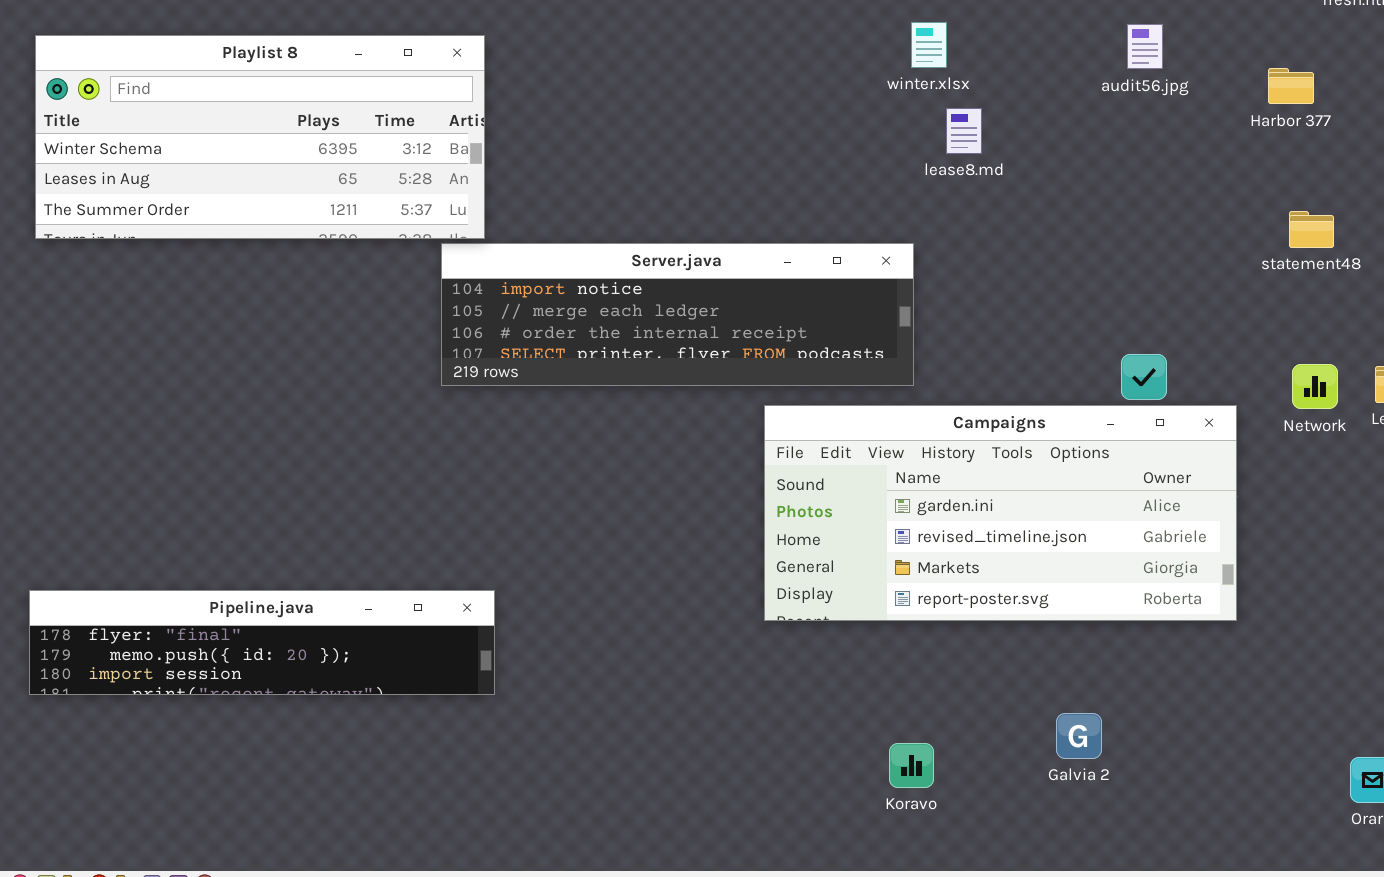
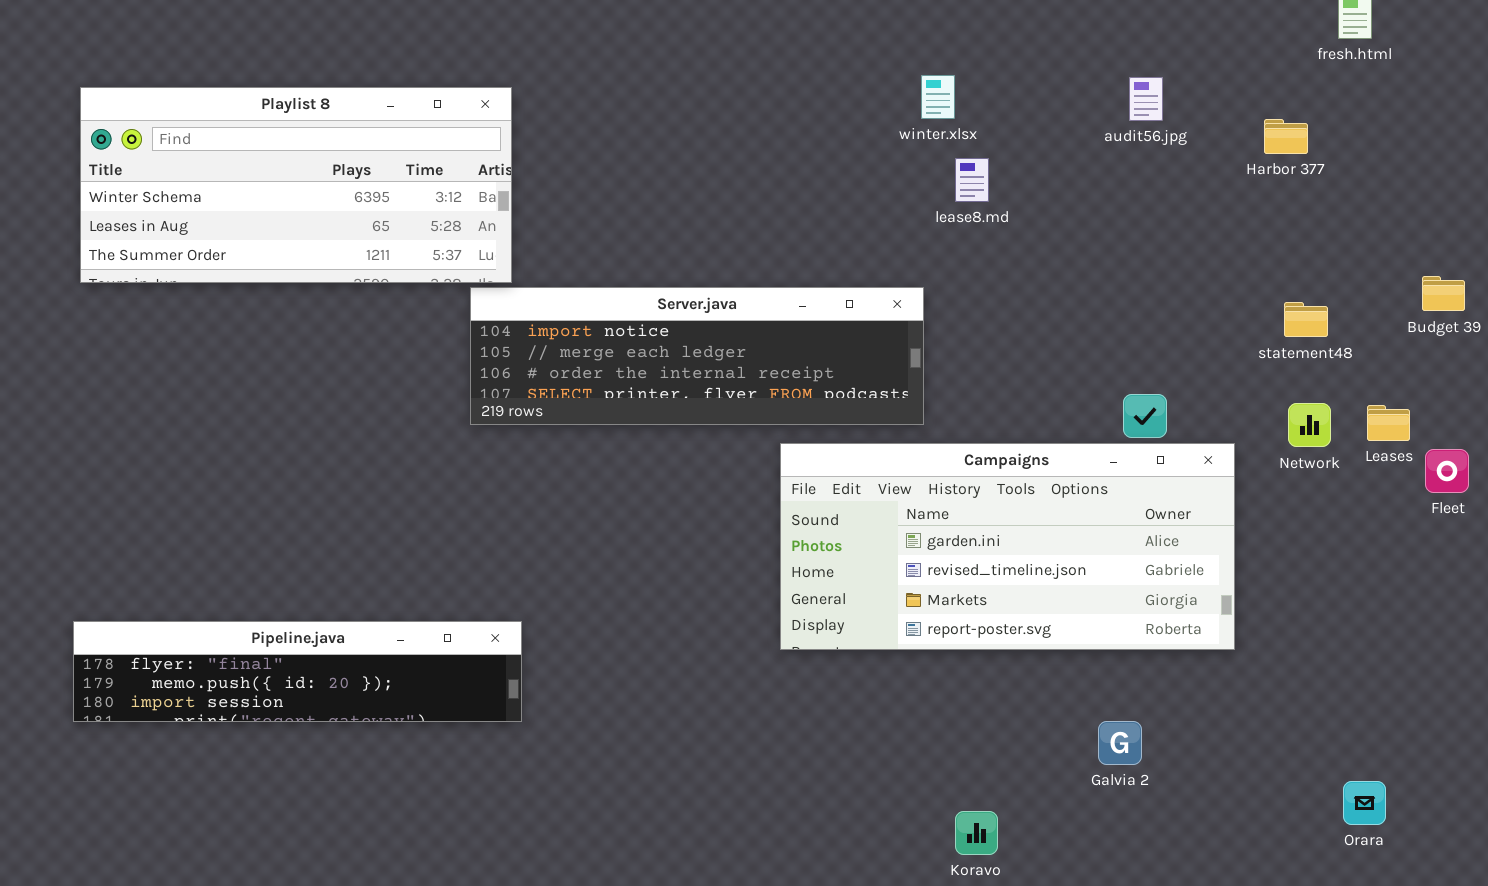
statement48: [1289,211,1334,248] -> [1284,302,1328,337], moved
Galvia 2: [1056,713,1102,759] -> [1098,721,1142,765], moved
Koravo: [889,743,934,788] -> [955,811,998,855], moved

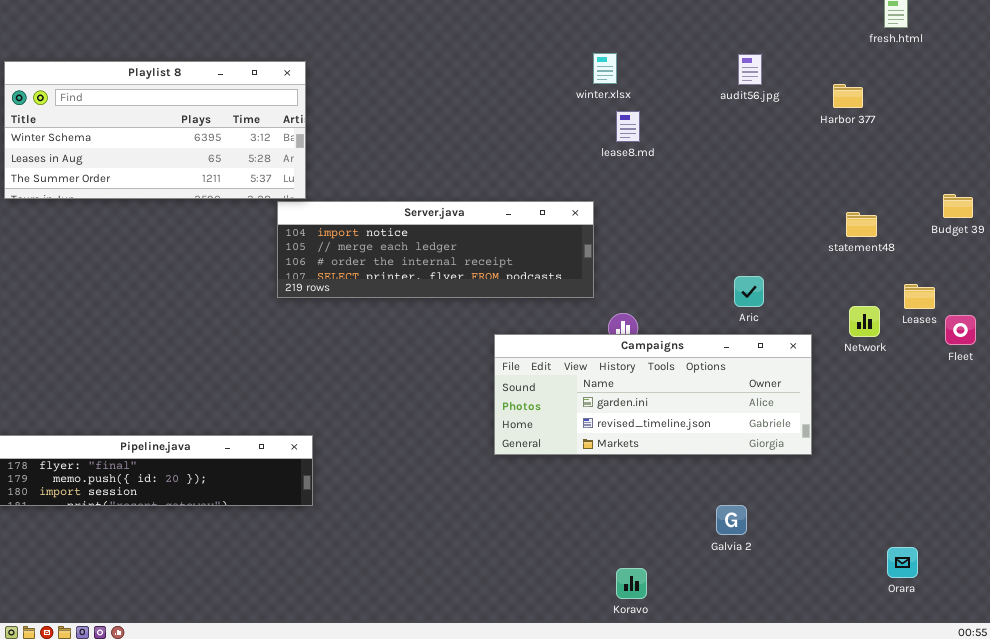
Network: [1288,403,1331,447] -> [849,306,880,337], moved
Campaigns: [780,443,1235,650] -> [494,334,812,455], resized

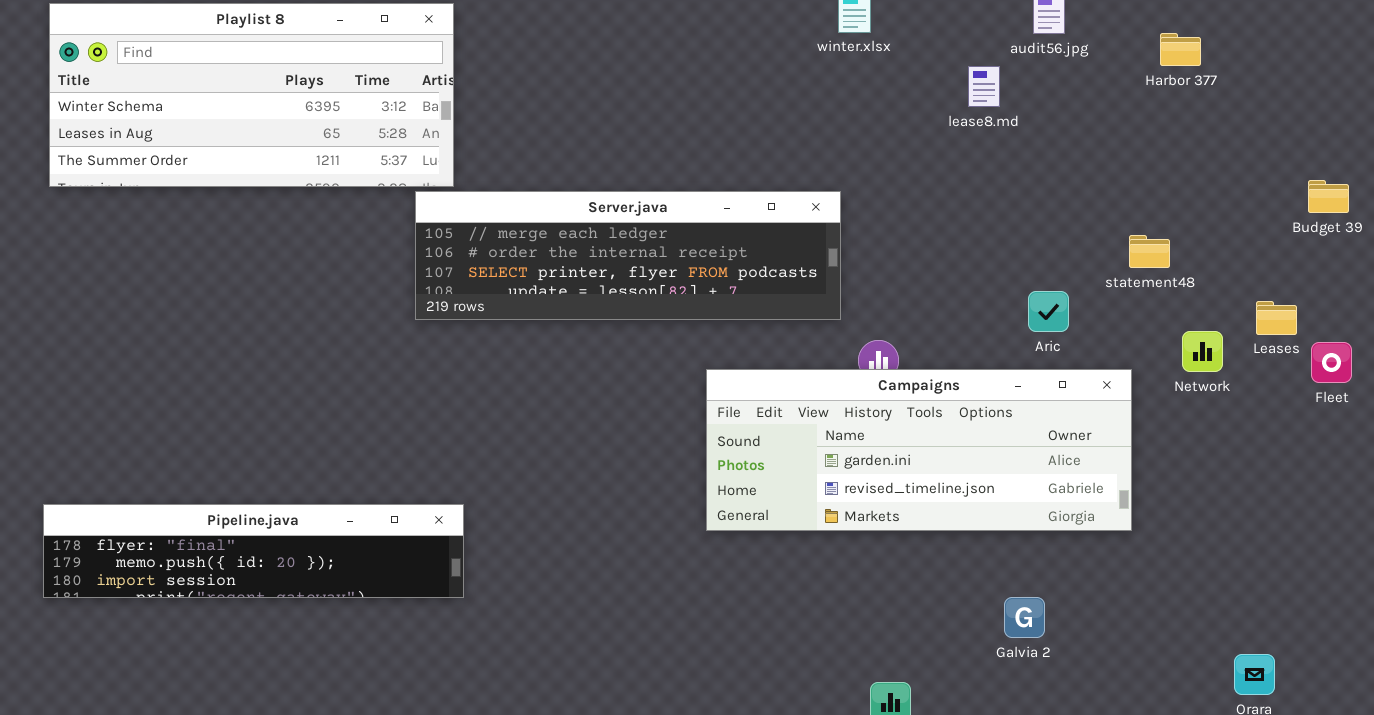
lease8.md: [616,111,640,142] -> [968,66,1000,107], moved
Server.java: [277,201,594,298] -> [415,191,841,320], scrolled down 1 row
statement48: [846,212,877,237] -> [1129,235,1170,268], moved

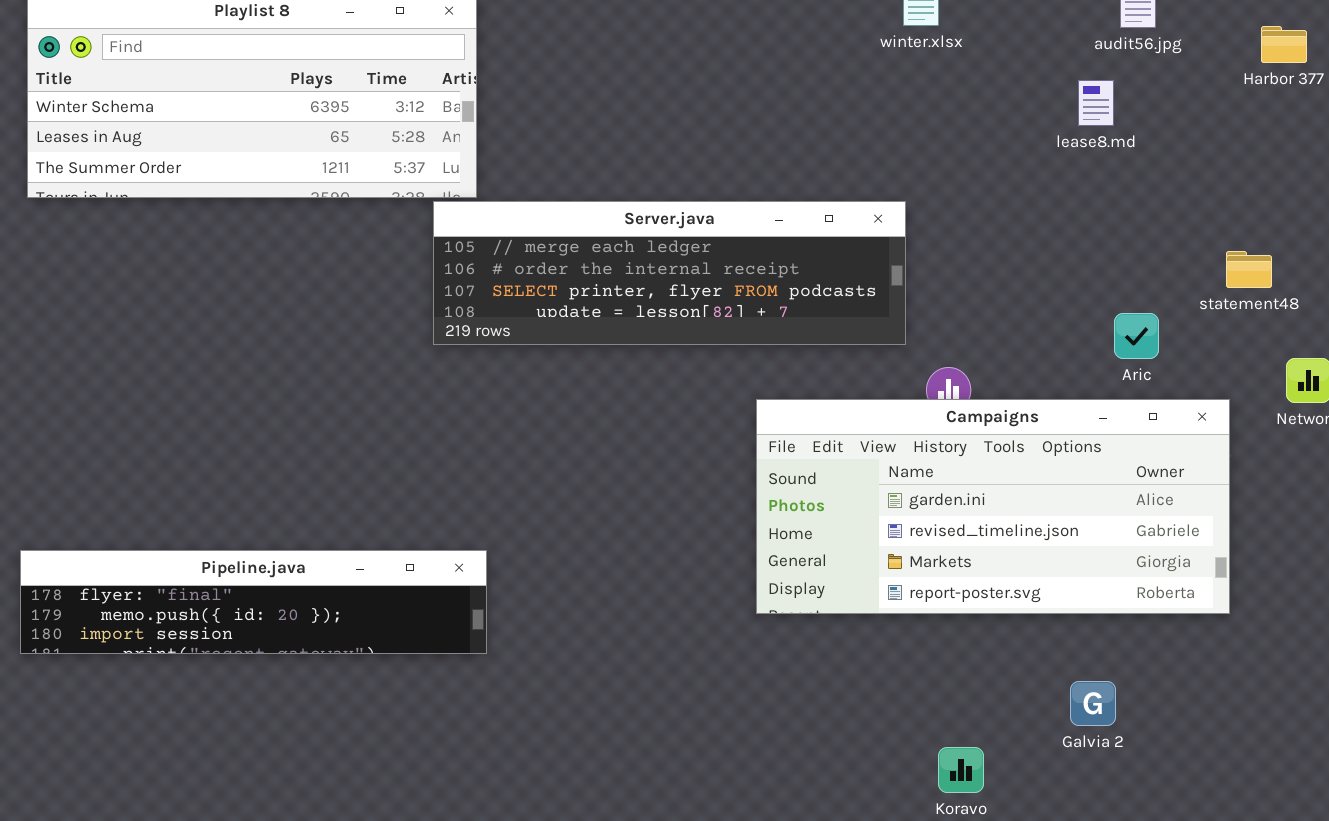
lease8.md: [968,66,1000,107] -> [1078,80,1114,126], moved
Campaigns: [706,369,1132,531] -> [756,399,1230,614], resized
Galvia 2: [1004,597,1045,638] -> [1070,681,1116,726], moved

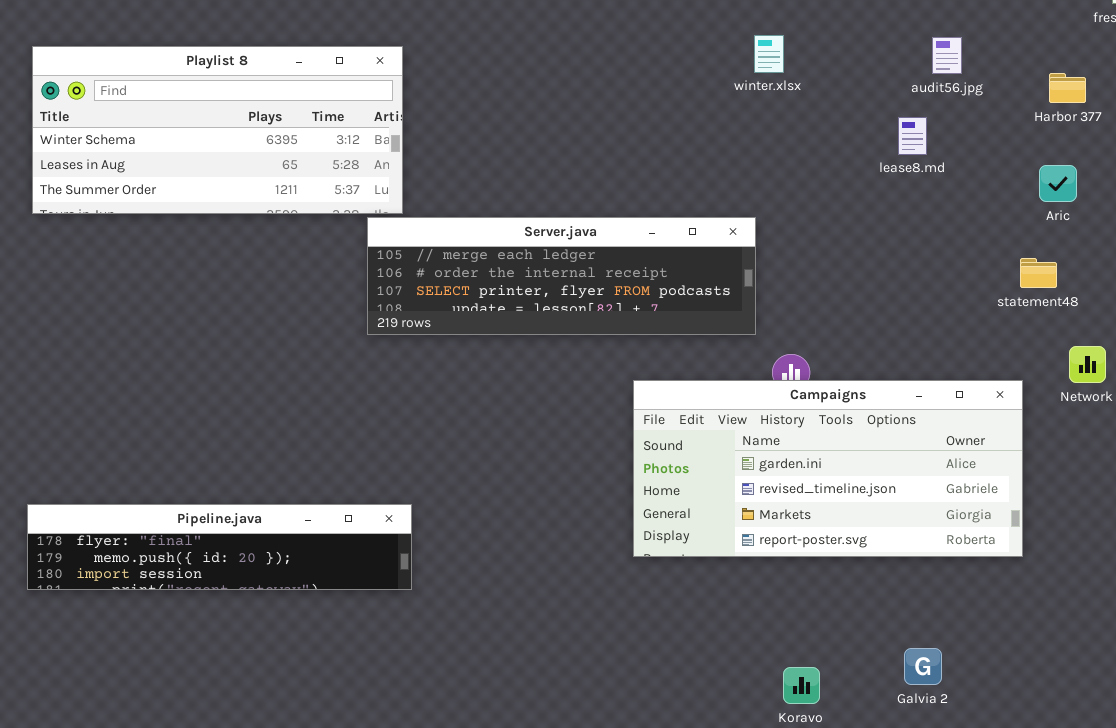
Aric: [1114,313,1159,359] -> [1039,165,1077,202], moved
Galvia 2: [1070,681,1116,726] -> [904,648,942,685], moved

